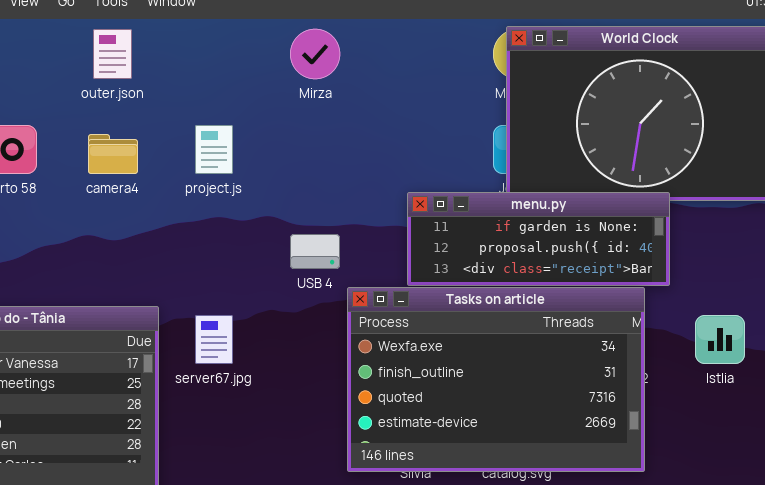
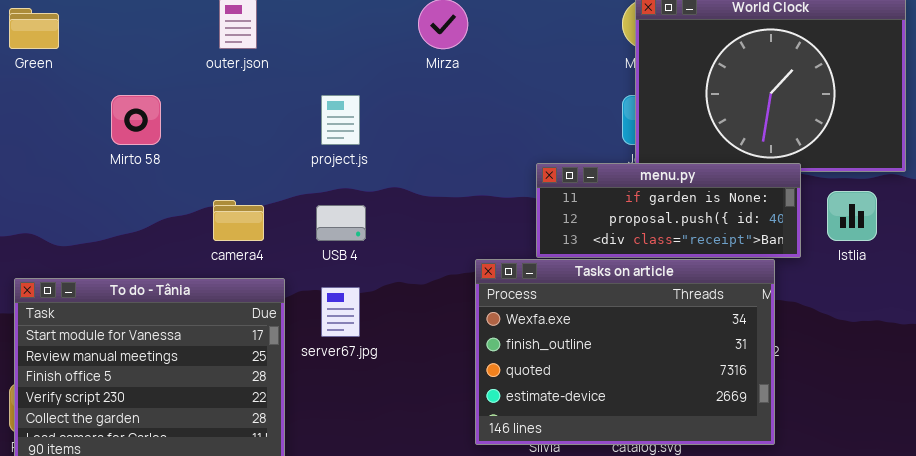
camera4: [88,134,138,174] -> [213,200,264,241], moved
USB 4: [290,234,340,269] -> [316,205,366,241], moved
Istlia: [695,315,745,364] -> [827,191,877,241], moved

